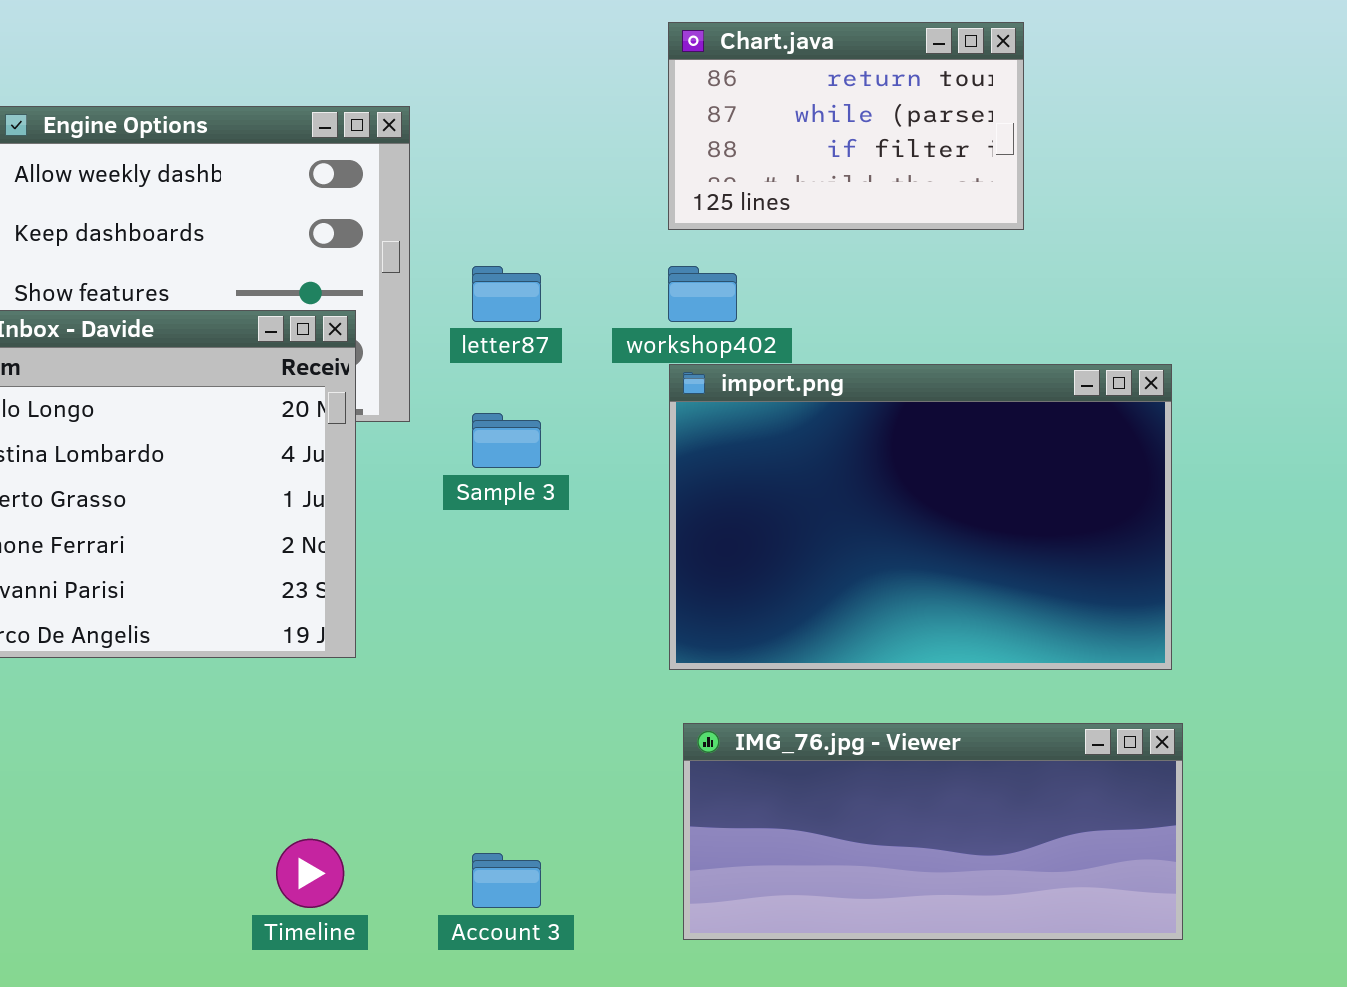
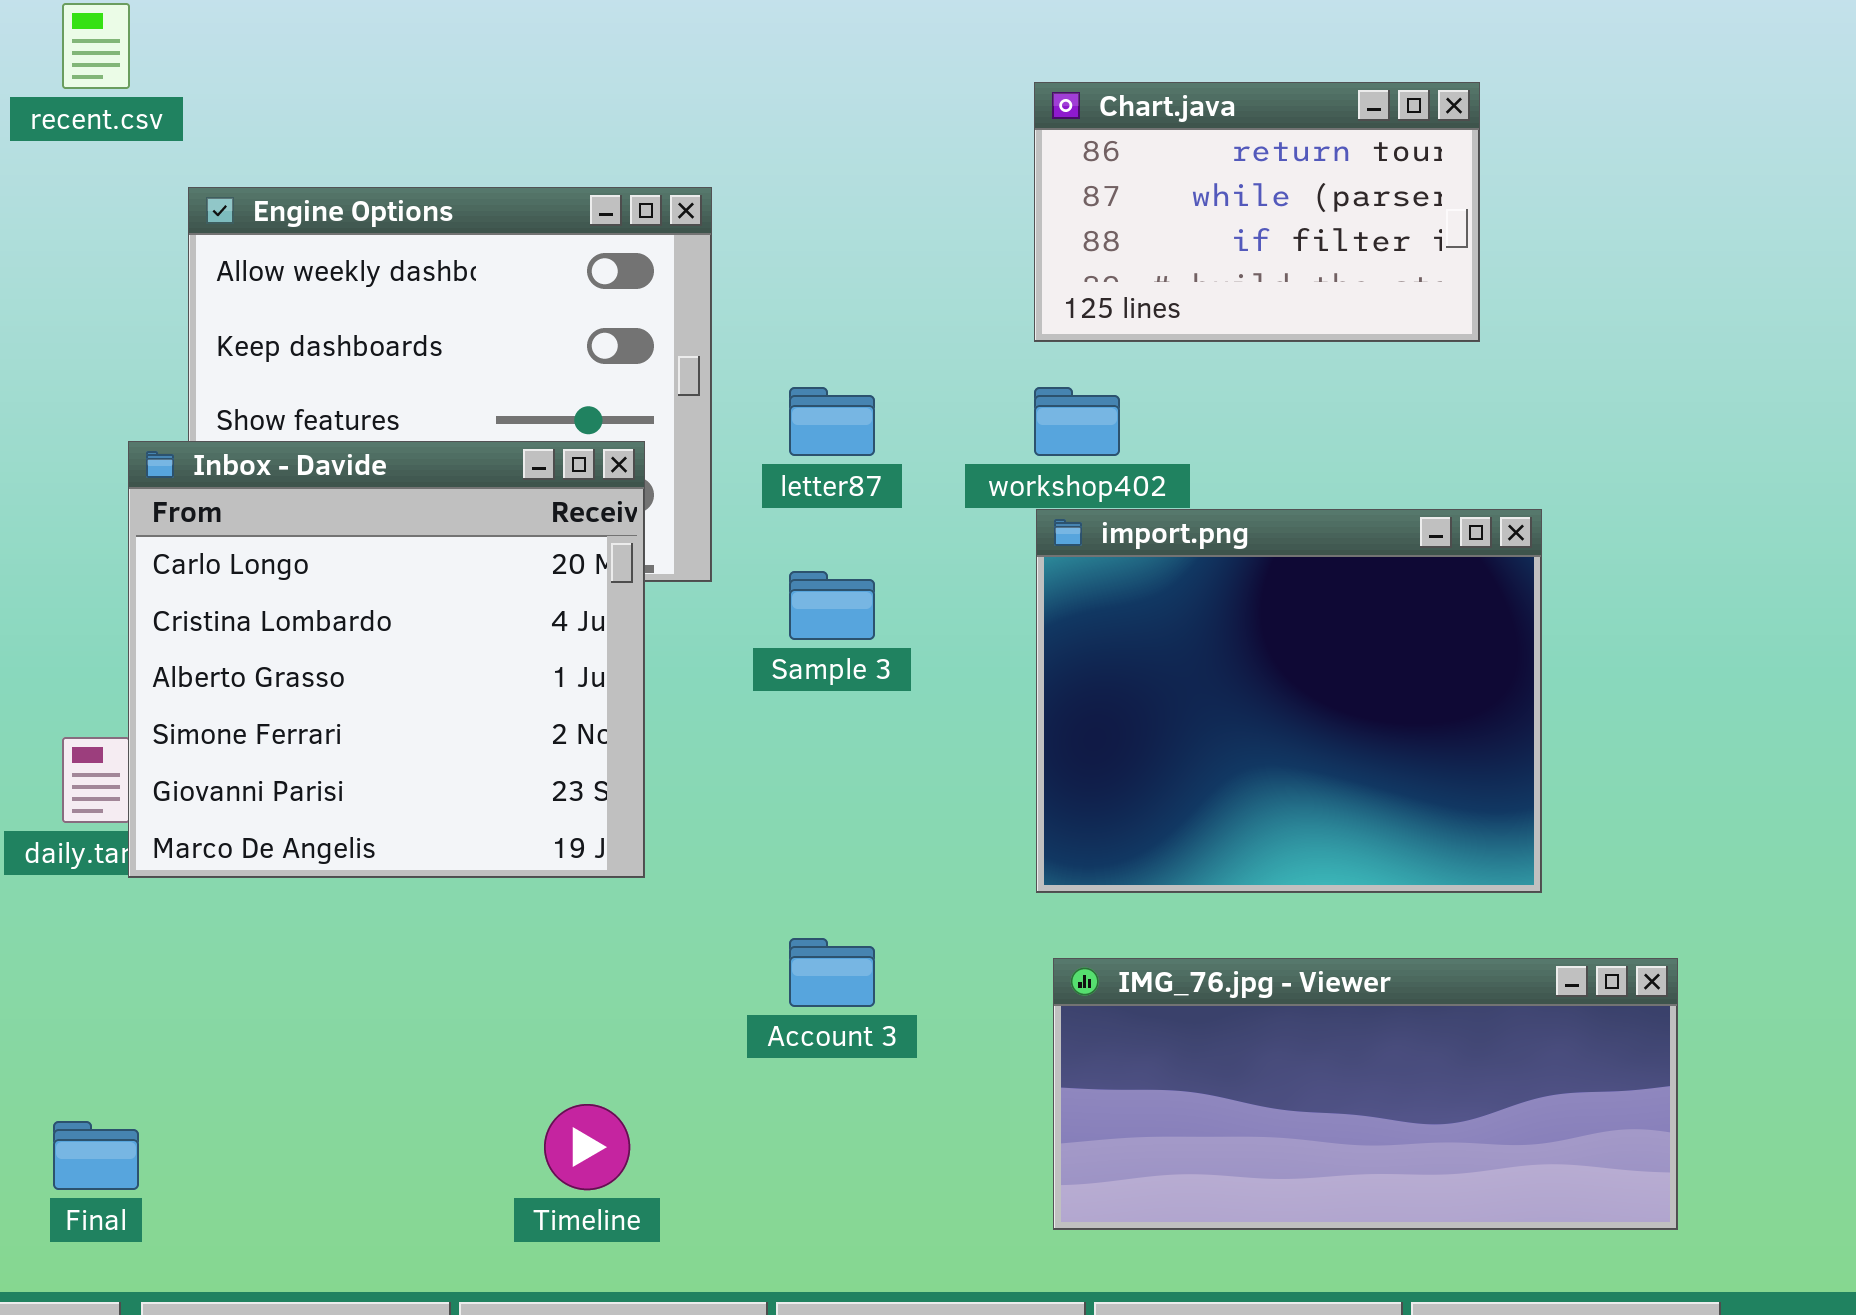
import.png: [669,364,1172,670] -> [1036,509,1542,893], resized
Account 3: [472,853,541,908] -> [789,938,875,1007], moved

